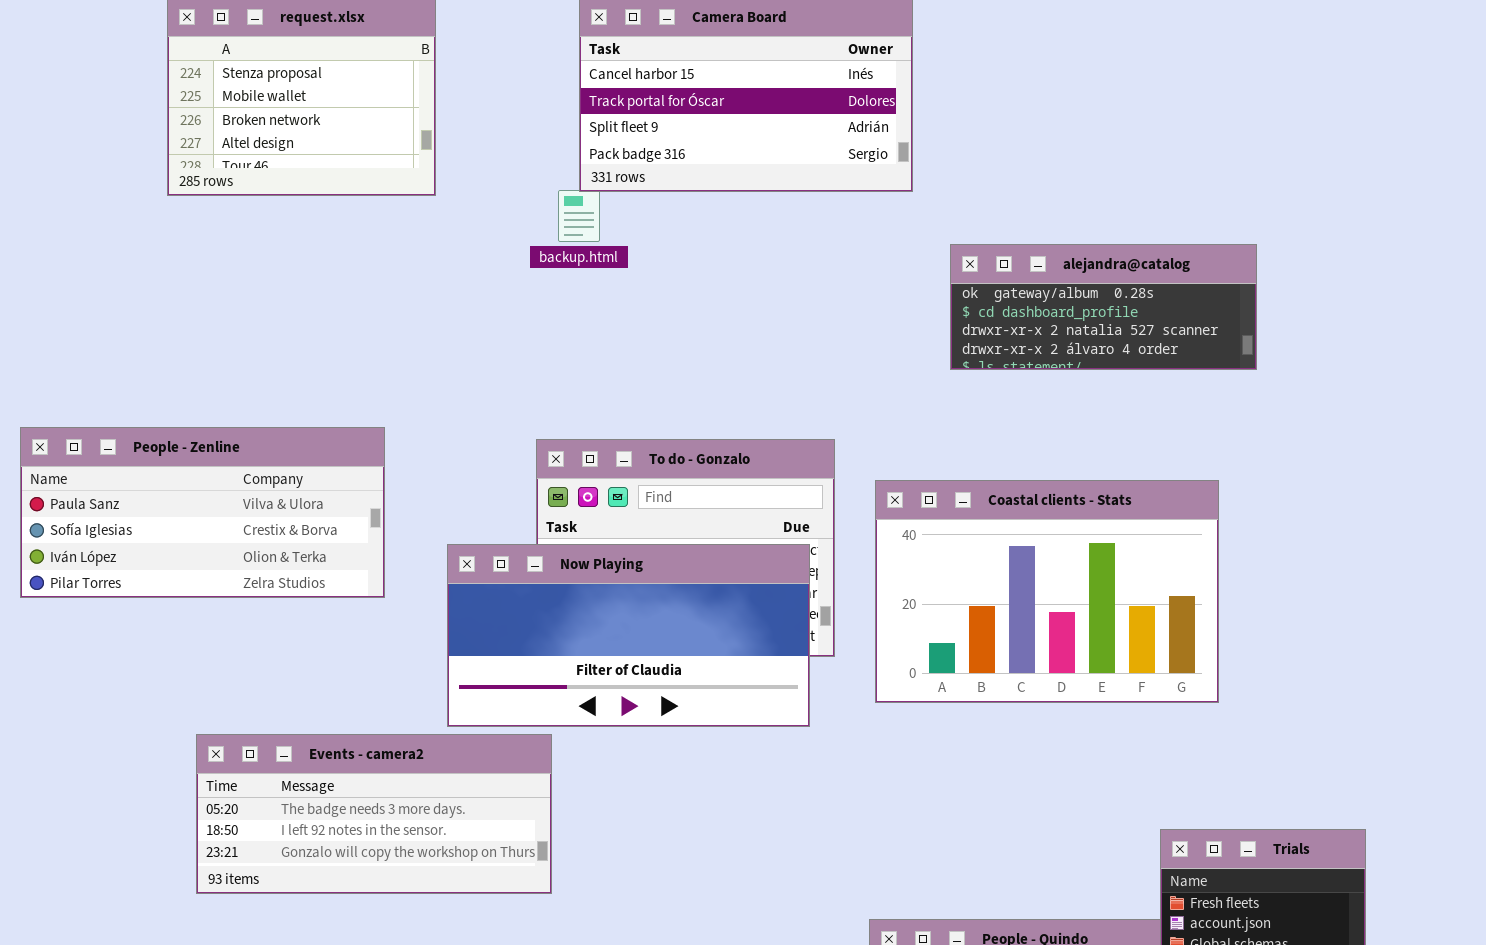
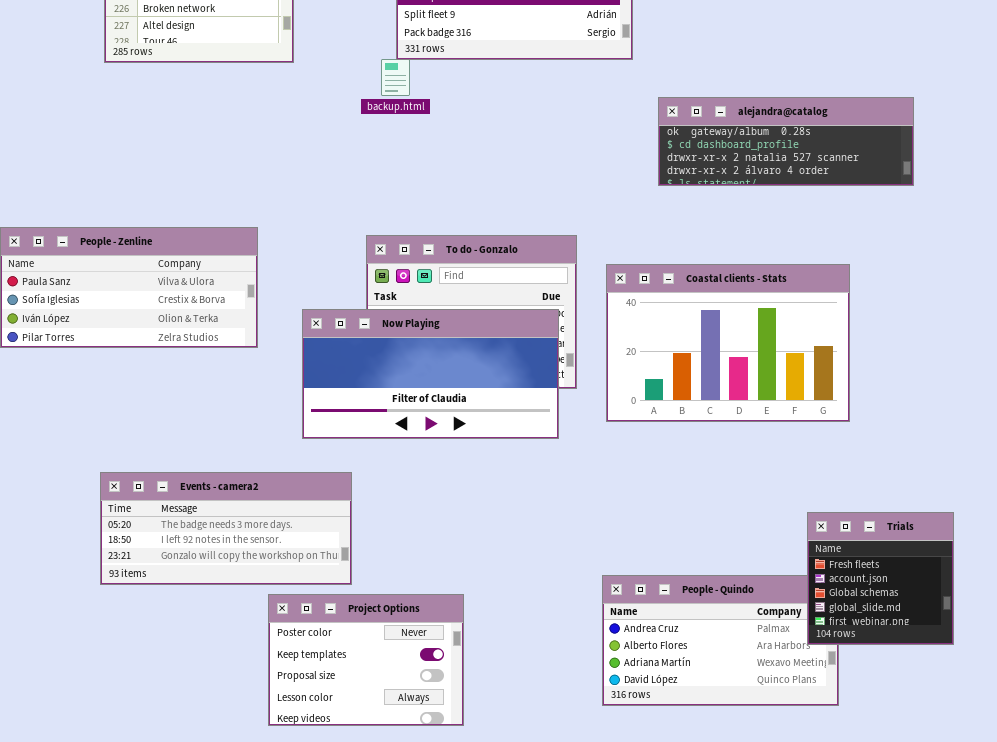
alejandra@catalog: [950,244,1257,370] -> [658,97,914,186], resized
Events - camera2: [196,734,552,894] -> [100,472,352,585], moved

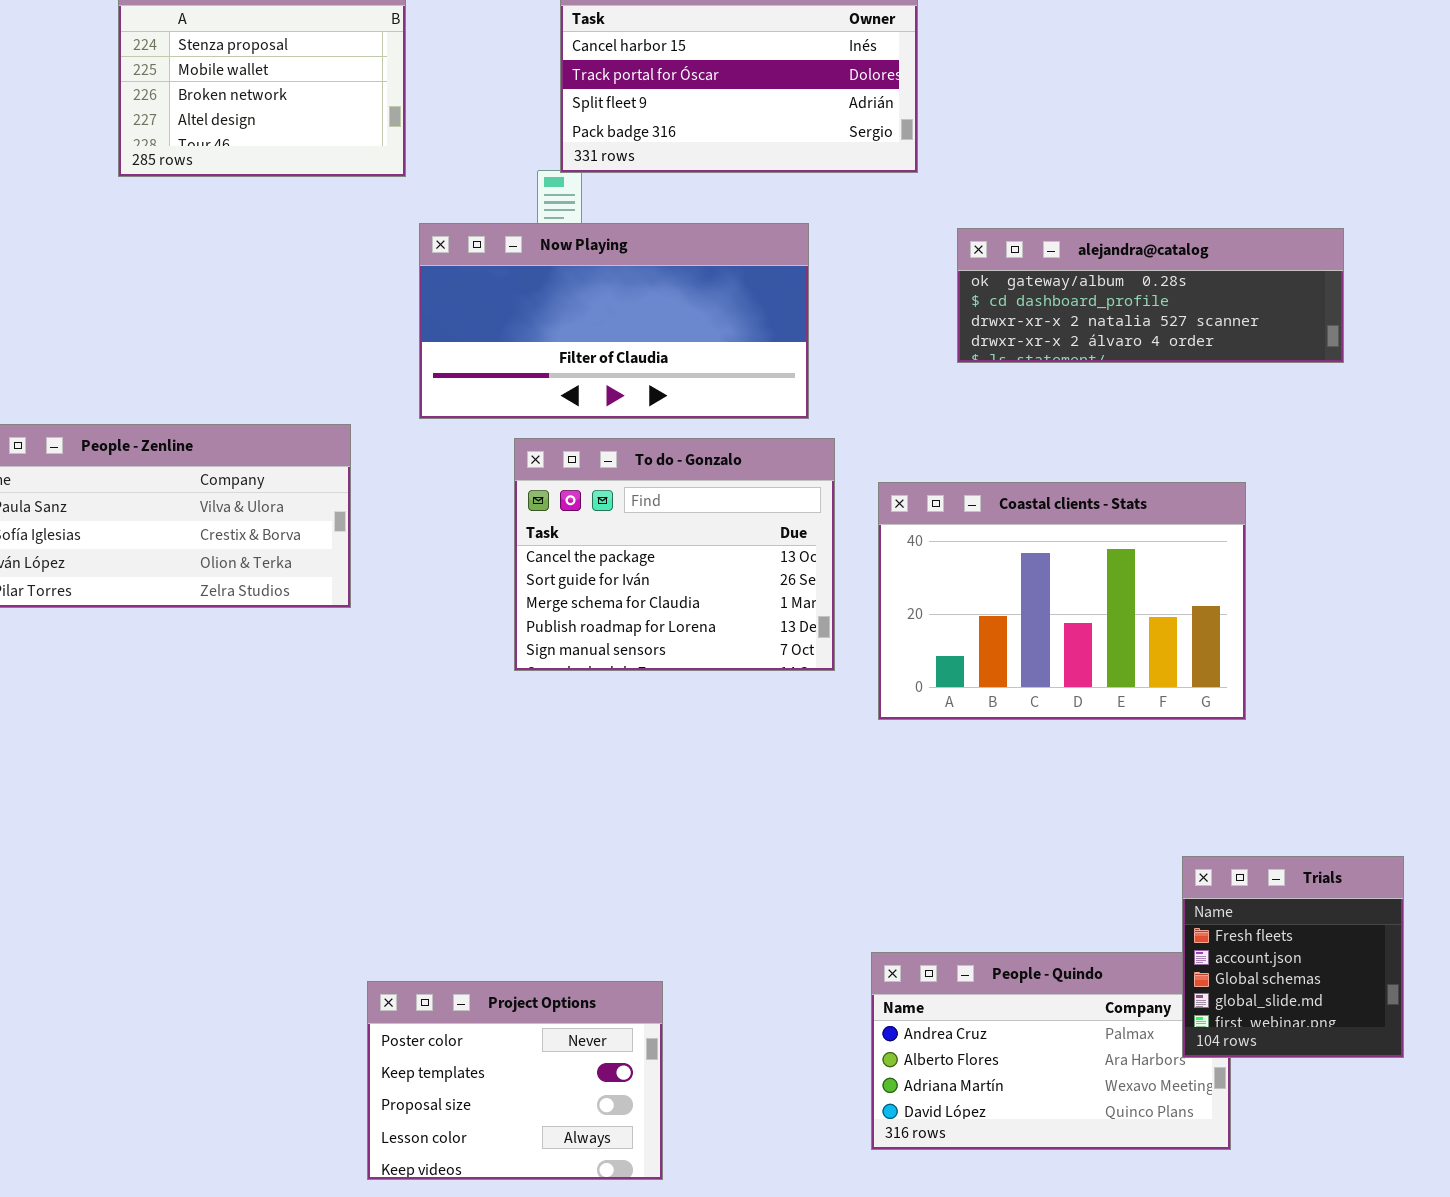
Now Playing: [302,309,559,439] -> [419,223,809,419], moved
Events - camera2: [100,472,352,585] -> none, closed

